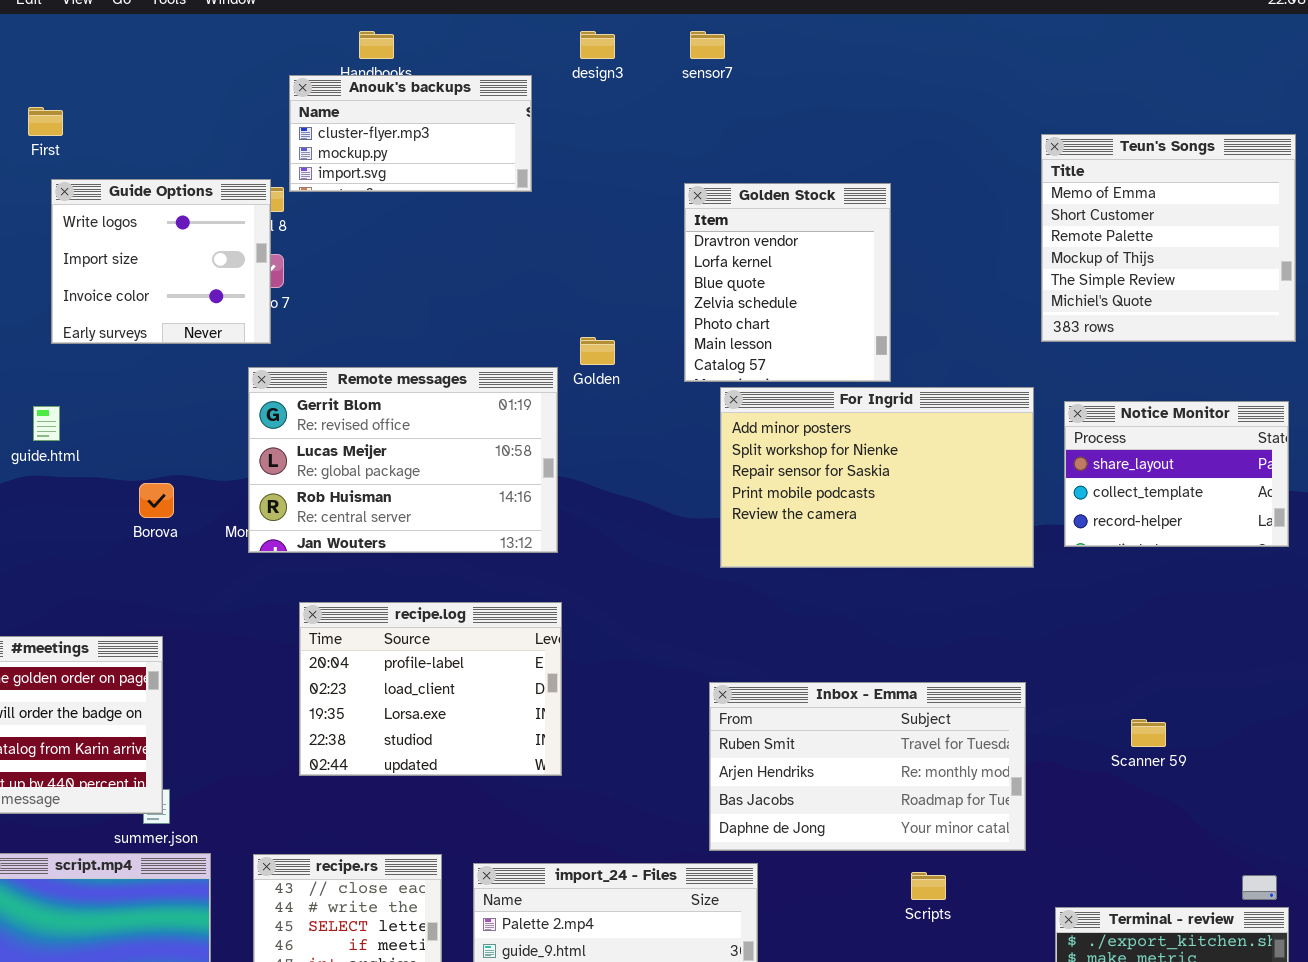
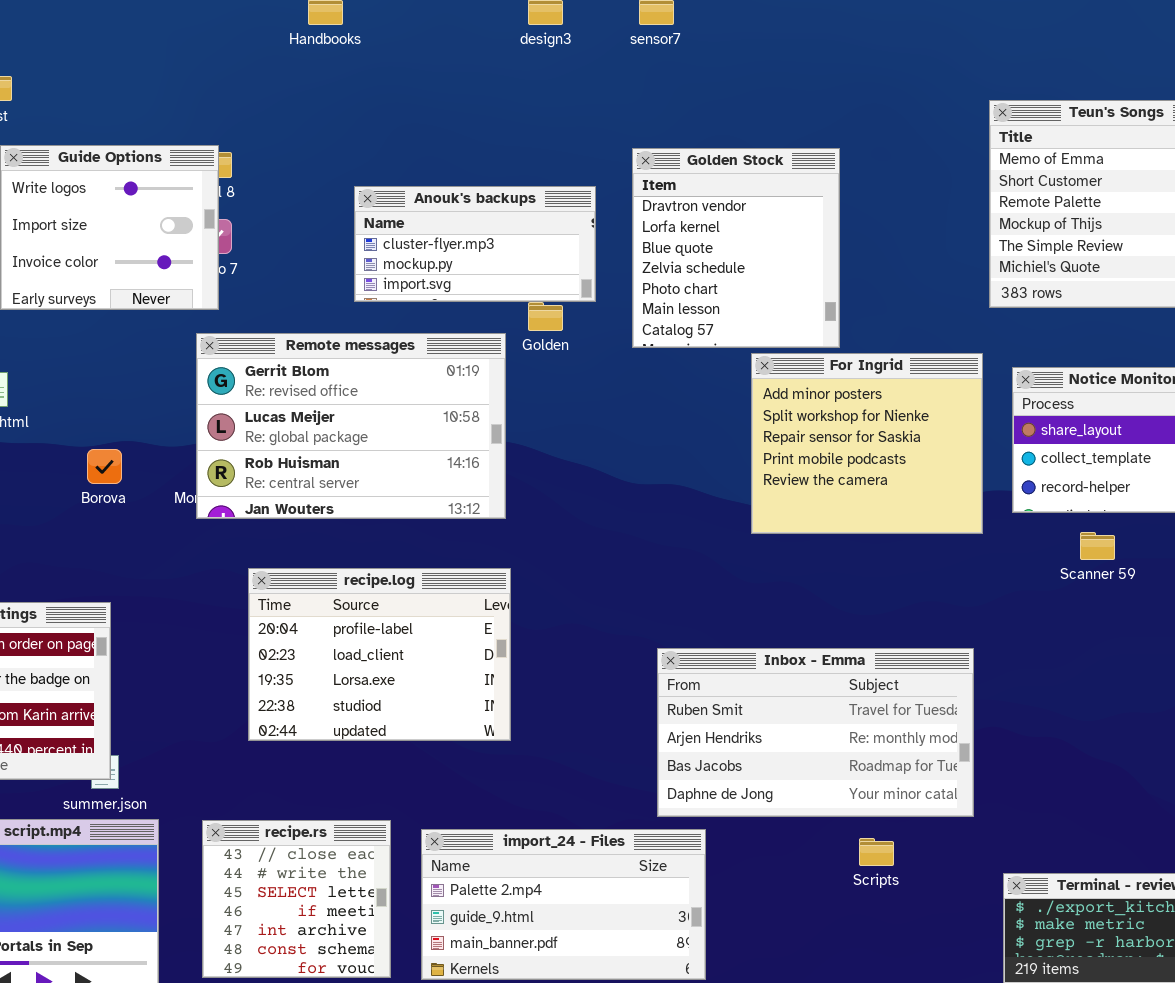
Anouk's backups: [289,75,532,192] -> [354,186,596,302], moved
For Ingrid: [720,387,1034,568] -> [751,353,983,534], resized
Scanner 59: [1131,719,1166,747] -> [1080,532,1115,560], moved

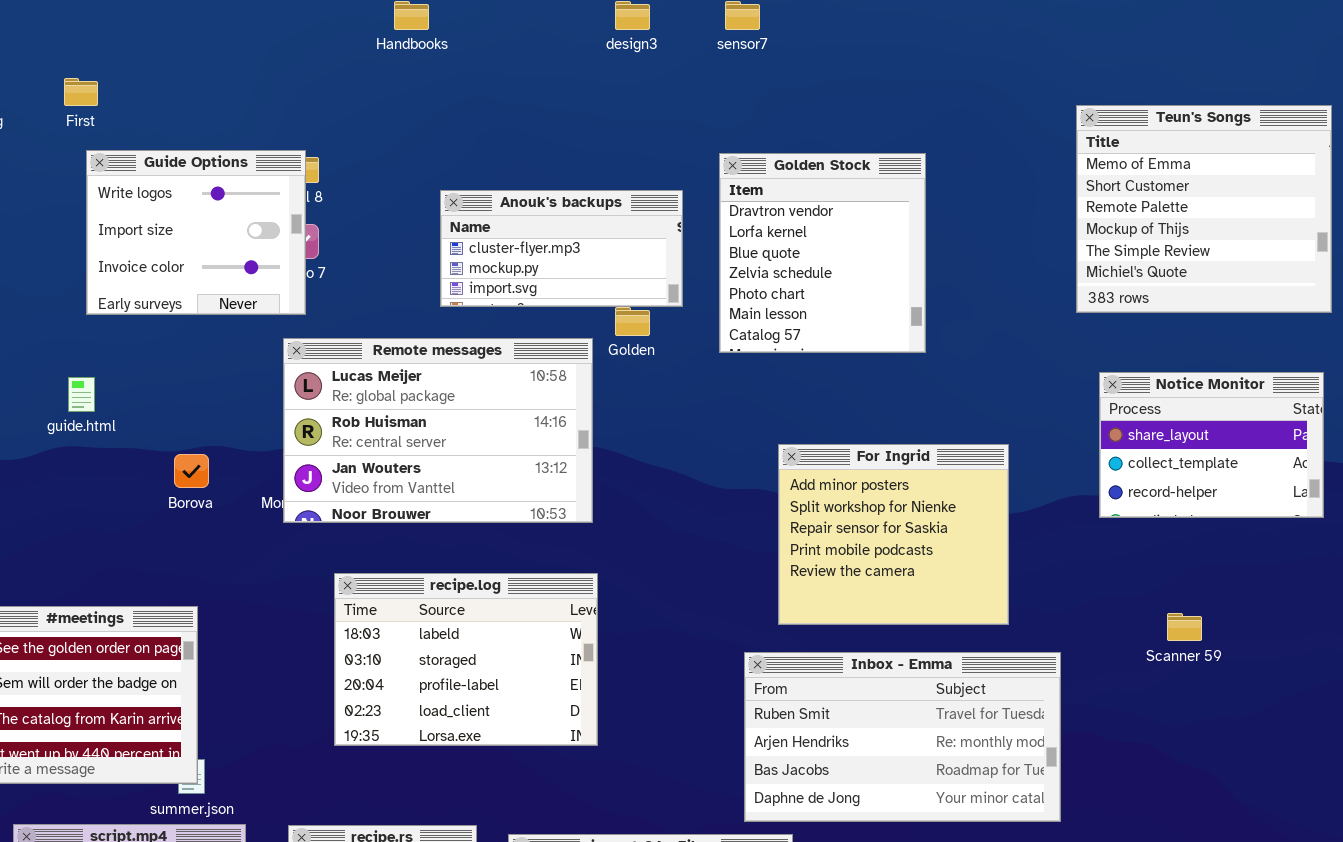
Remote messages: [196,333,506,519] -> [283,338,593,523], scrolled down 1 row
For Ingrid: [751,353,983,534] -> [778,444,1009,625], moved
Scanner 59: [1080,532,1115,560] -> [1167,613,1202,641], moved
recipe.log: [248,568,511,741] -> [334,573,598,746], scrolled up 2 rows

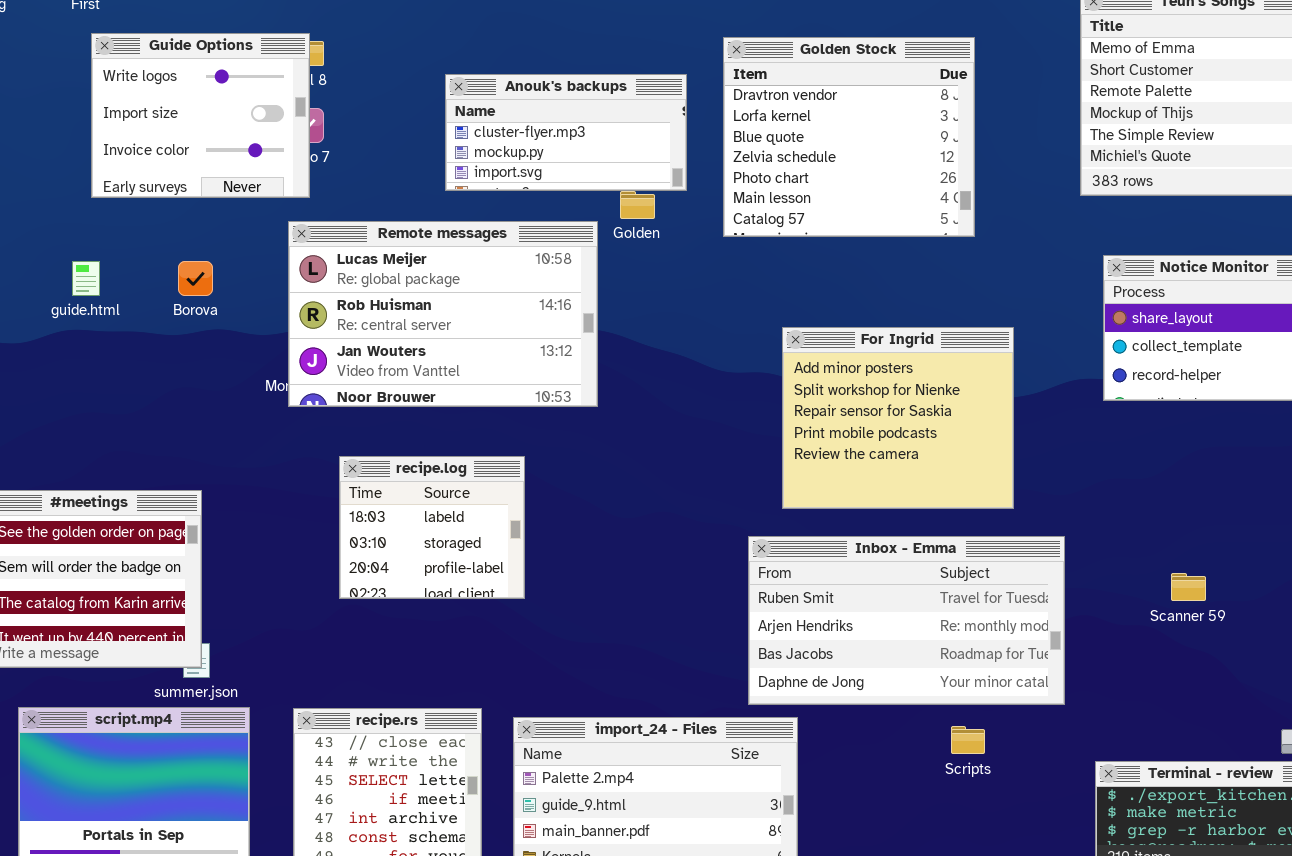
Golden Stock: [719,153,926,353] -> [723,37,975,237], resized
Borova: [174,454,209,488] -> [178,261,213,296], moved
recipe.log: [334,573,598,746] -> [339,456,525,599], resized
Scanner 59: [1167,613,1202,641] -> [1171,573,1206,601], moved

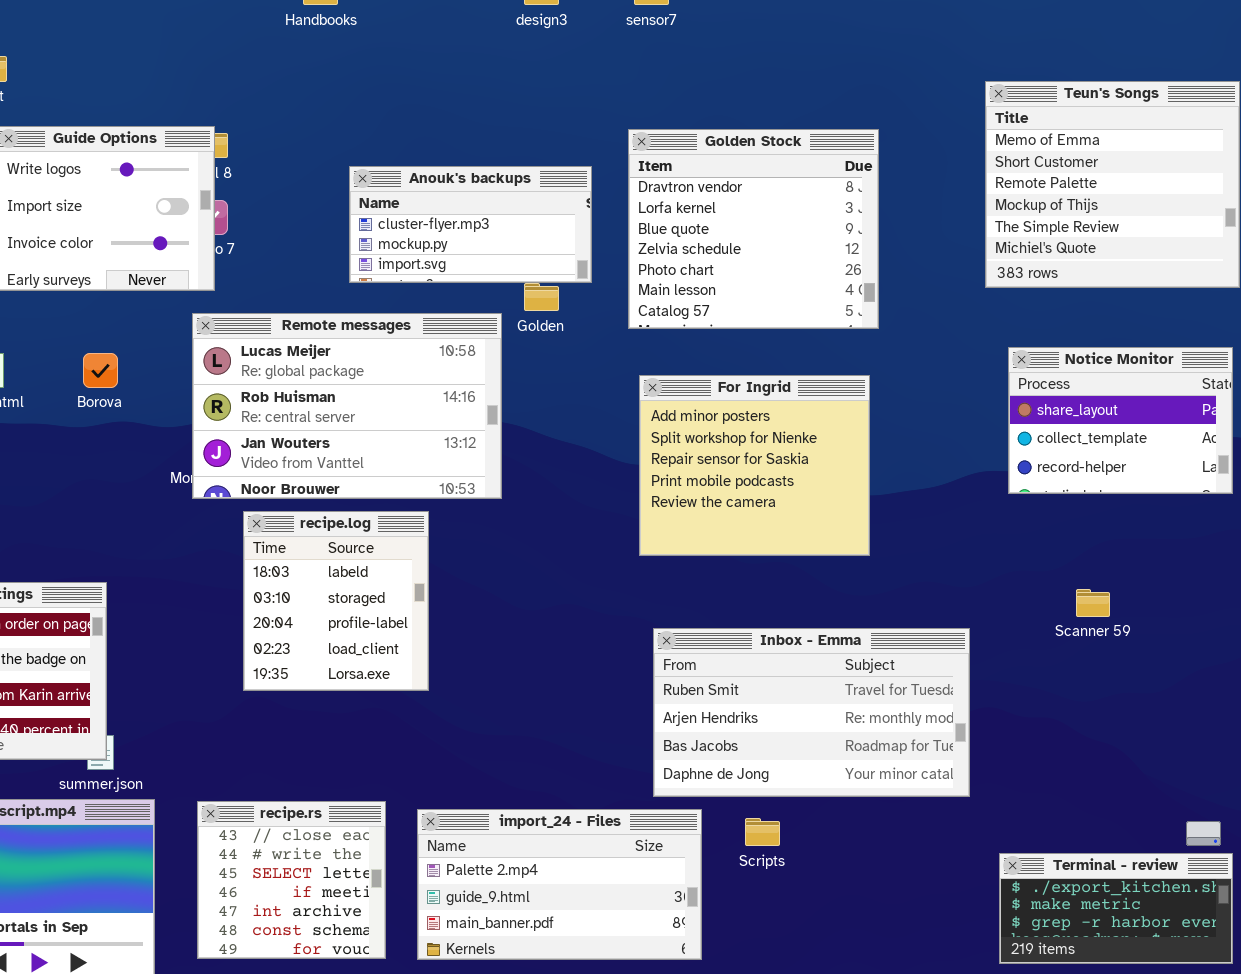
For Ingrid: [782,327,1014,509] -> [639,375,870,556], moved
recipe.log: [339,456,525,599] -> [243,511,429,691], resized
Scanner 59: [1171,573,1206,601] -> [1076,589,1110,617], moved
Scripts: [951,726,985,754] -> [745,818,780,846], moved

